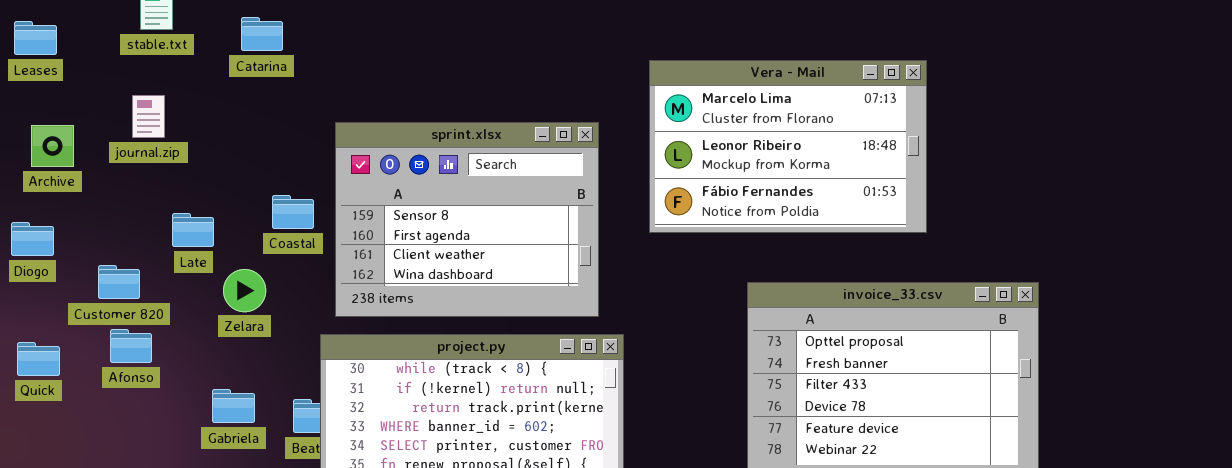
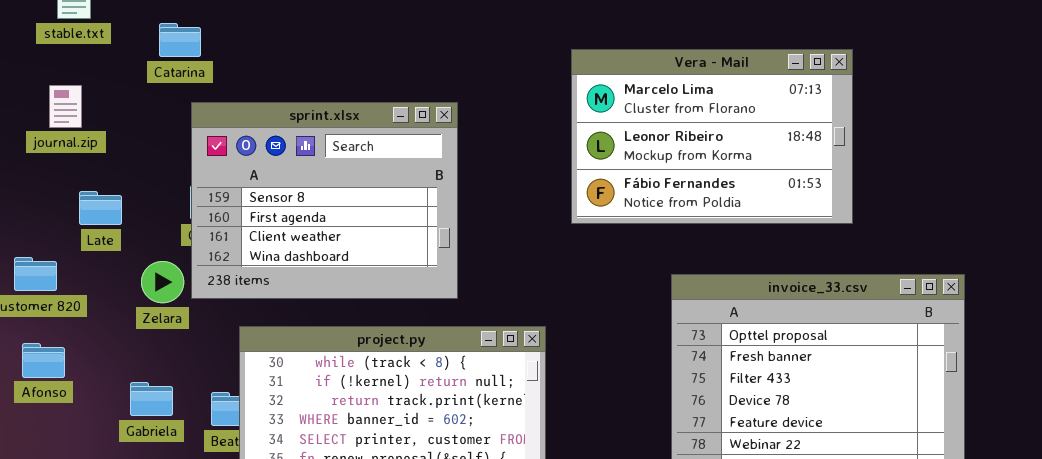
Catarina: [241,17,283,51] -> [159,23,201,57], moved
sprint.xlsx: [335,122,599,317] -> [191,102,458,299], moved
Late: [172,213,214,247] -> [79,191,122,225], moved
Afonso: [110,329,152,363] -> [22,343,65,378], moved

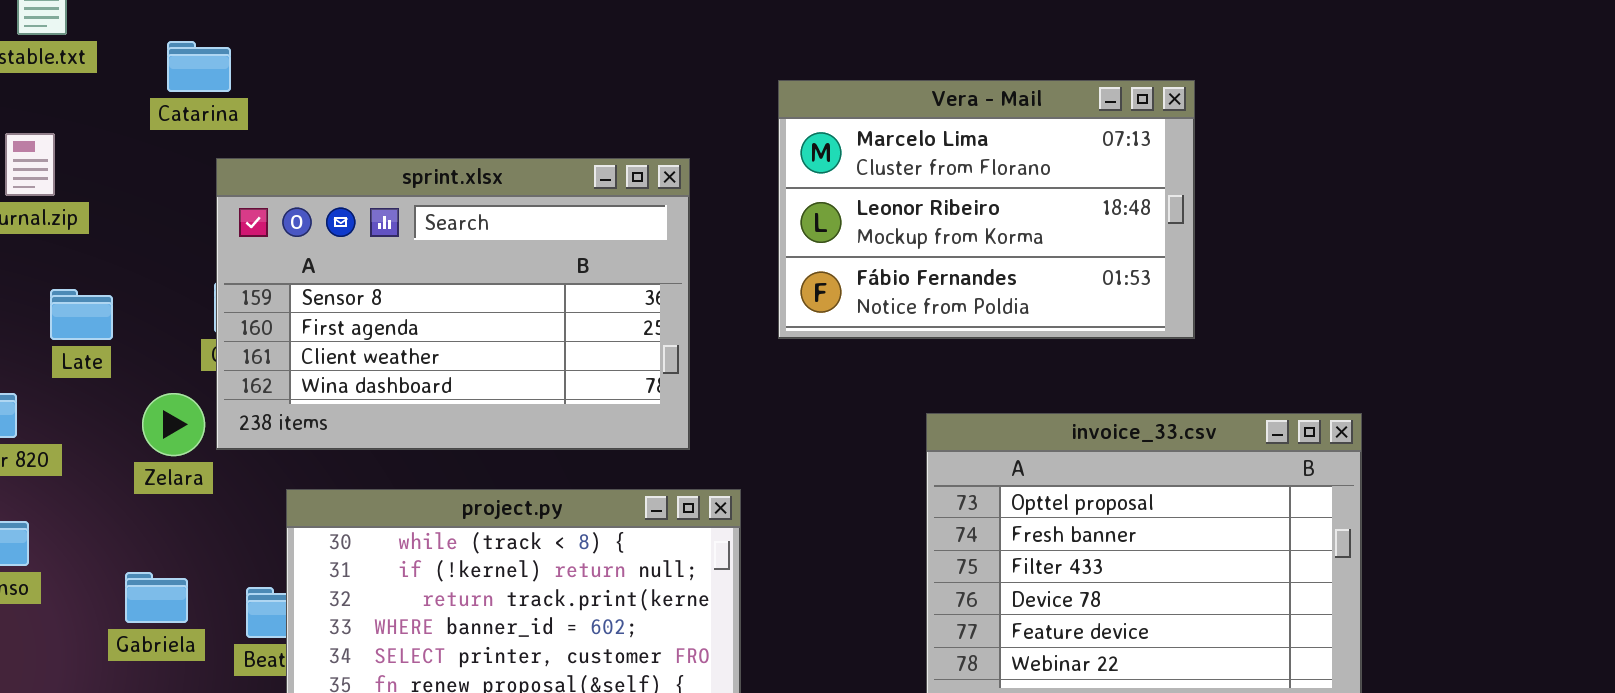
sprint.xlsx: [191,102,458,299] -> [216,158,690,450], resized

